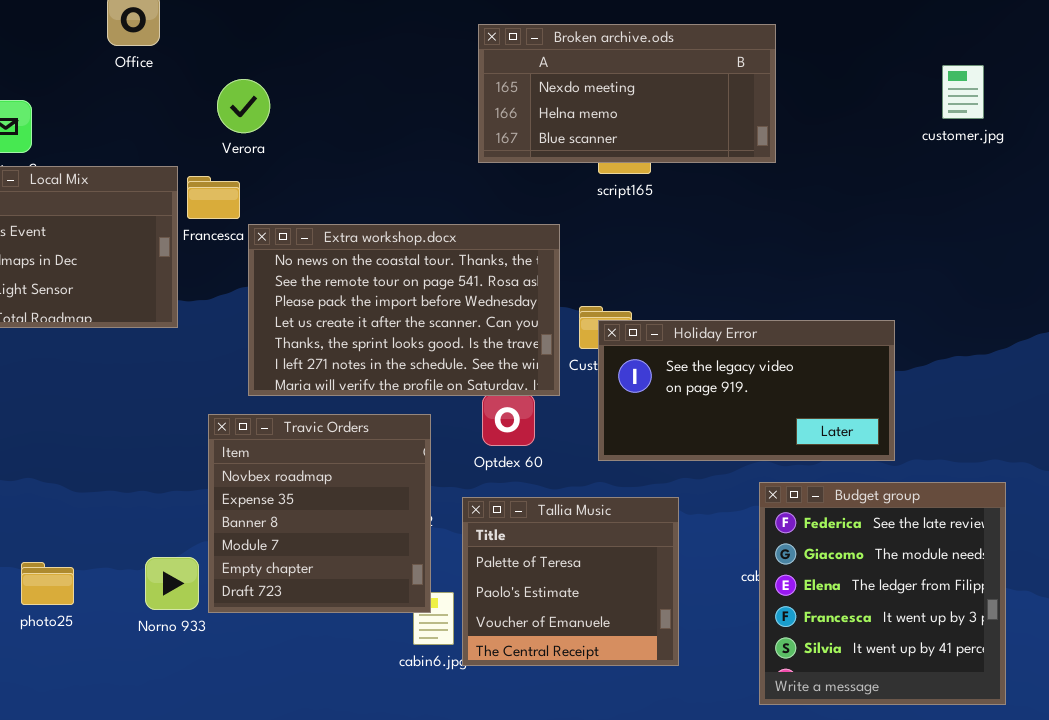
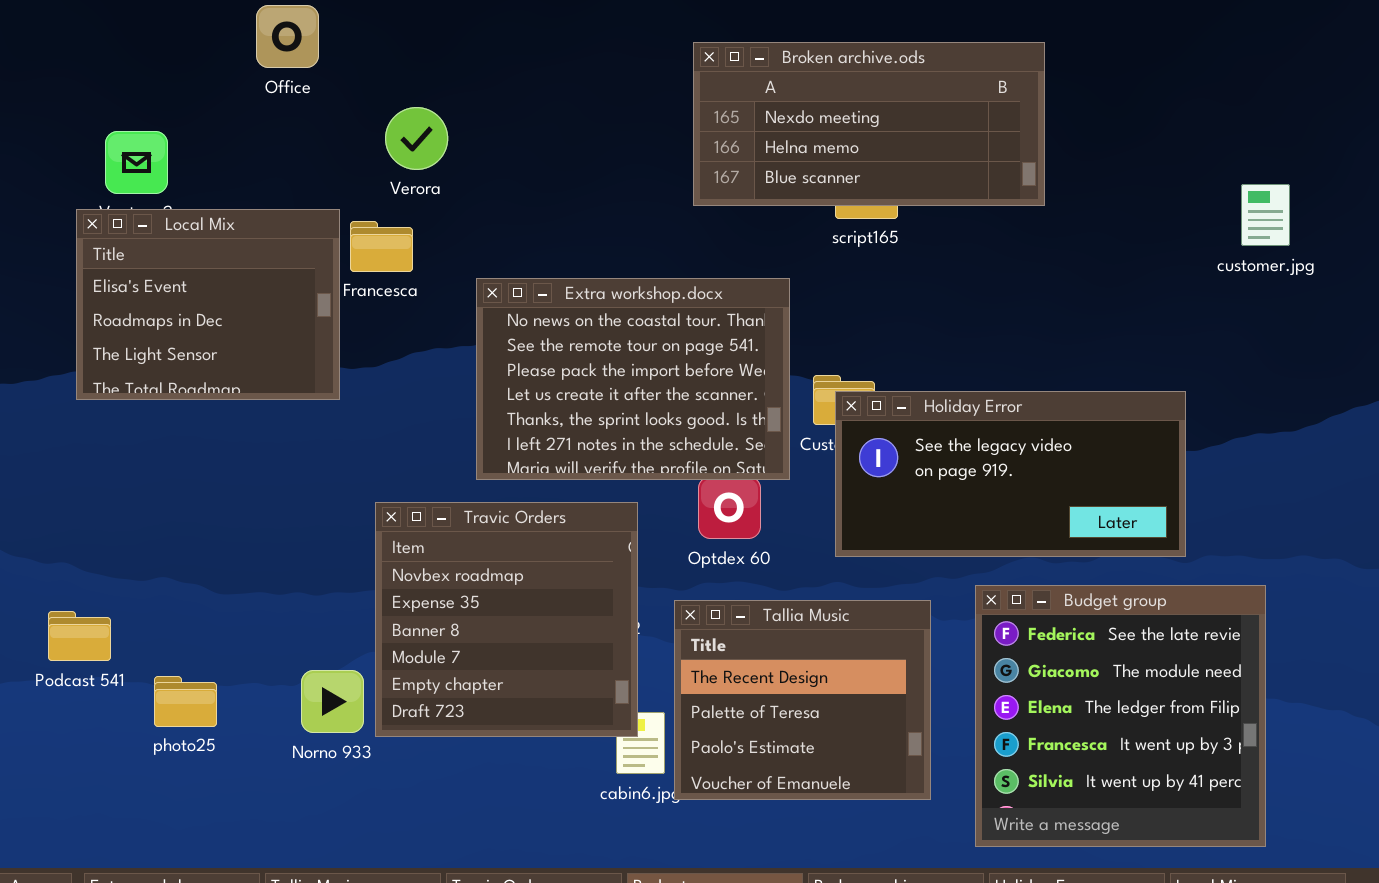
customer.jpg: [942,65,984,119] -> [1241,184,1290,246], moved
Extra workshop.docx: [248,224,560,396] -> [476,278,790,480], resized
Budget group: [759,482,1006,705] -> [975,585,1266,847], moved
Tallia Music: [462,497,679,666] -> [674,600,931,800], scrolled up 1 row

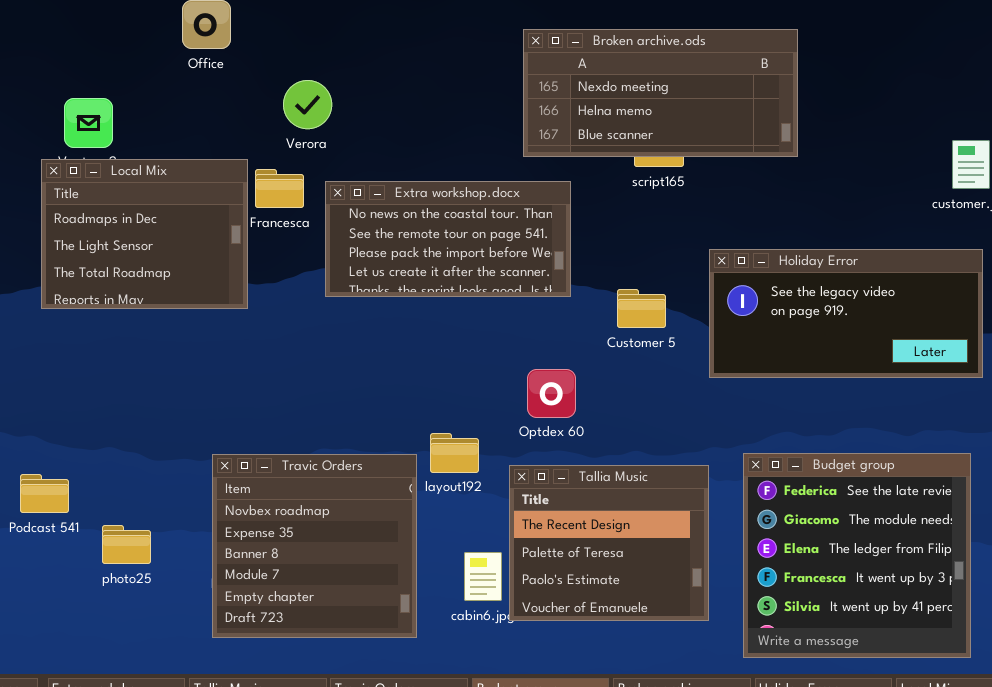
Local Mix: [76,209,340,400] -> [41,159,248,309], scrolled down 1 row
Extra workshop.docx: [476,278,790,480] -> [325,181,571,297], moved, resized
Holiday Error: [835,391,1186,557] -> [709,249,983,378], moved
Travic Orders: [375,502,638,737] -> [212,454,417,638], moved

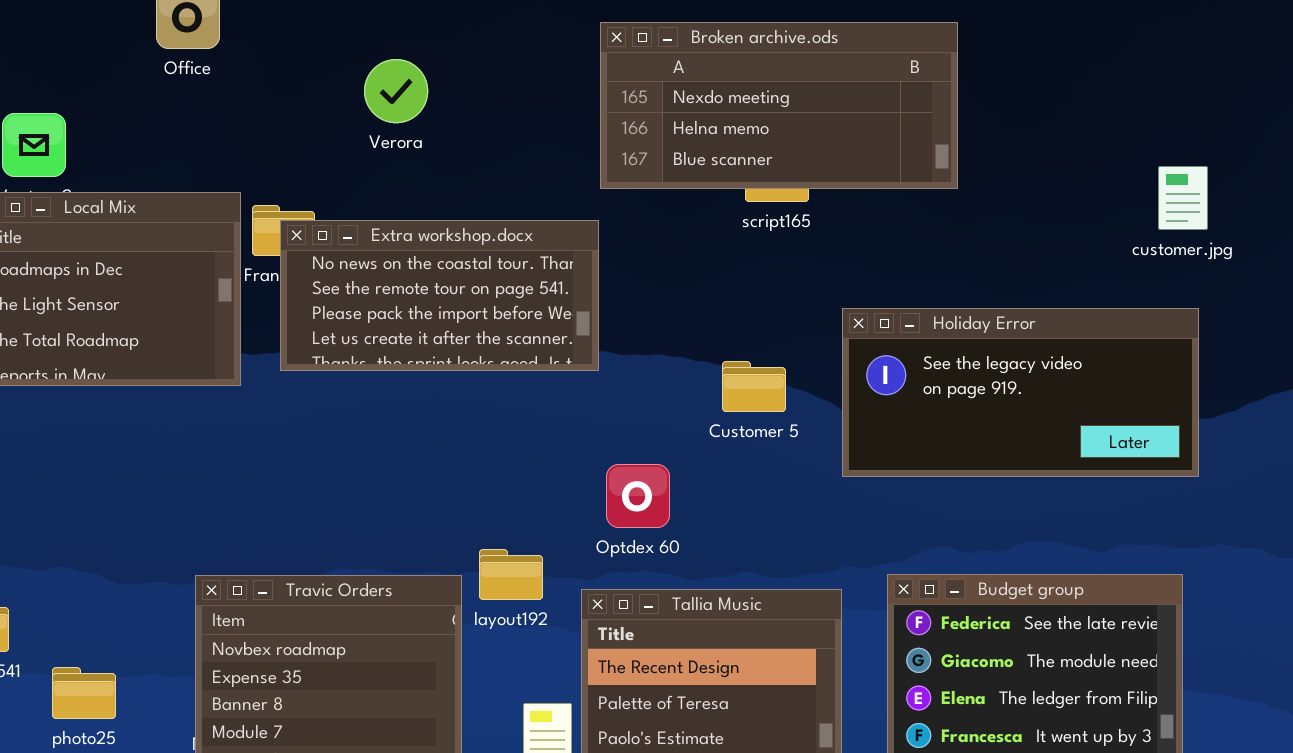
Verora: [283,80,332,129] -> [364,59,428,123], moved
Extra workshop.docx: [325,181,571,297] -> [280,220,599,371], moved

